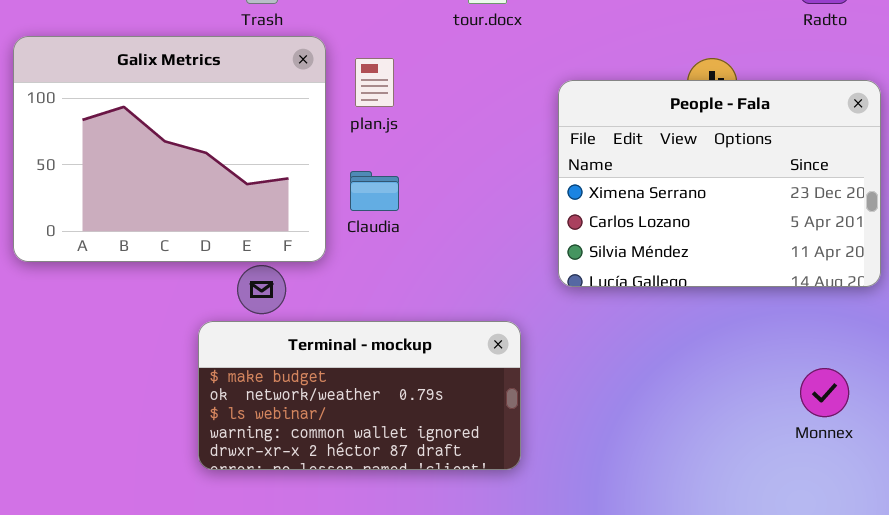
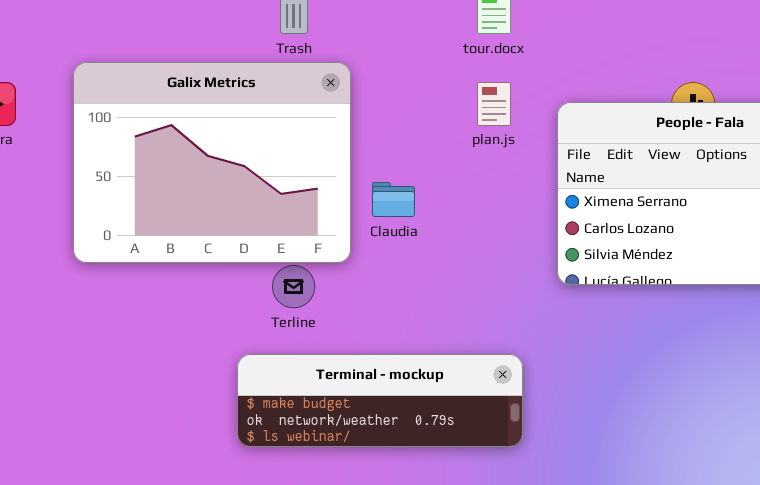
plan.js: [355,58,394,107] -> [477,82,511,126], moved
Terminal - mockup: [198,321,521,470] -> [237,354,523,447], resized

